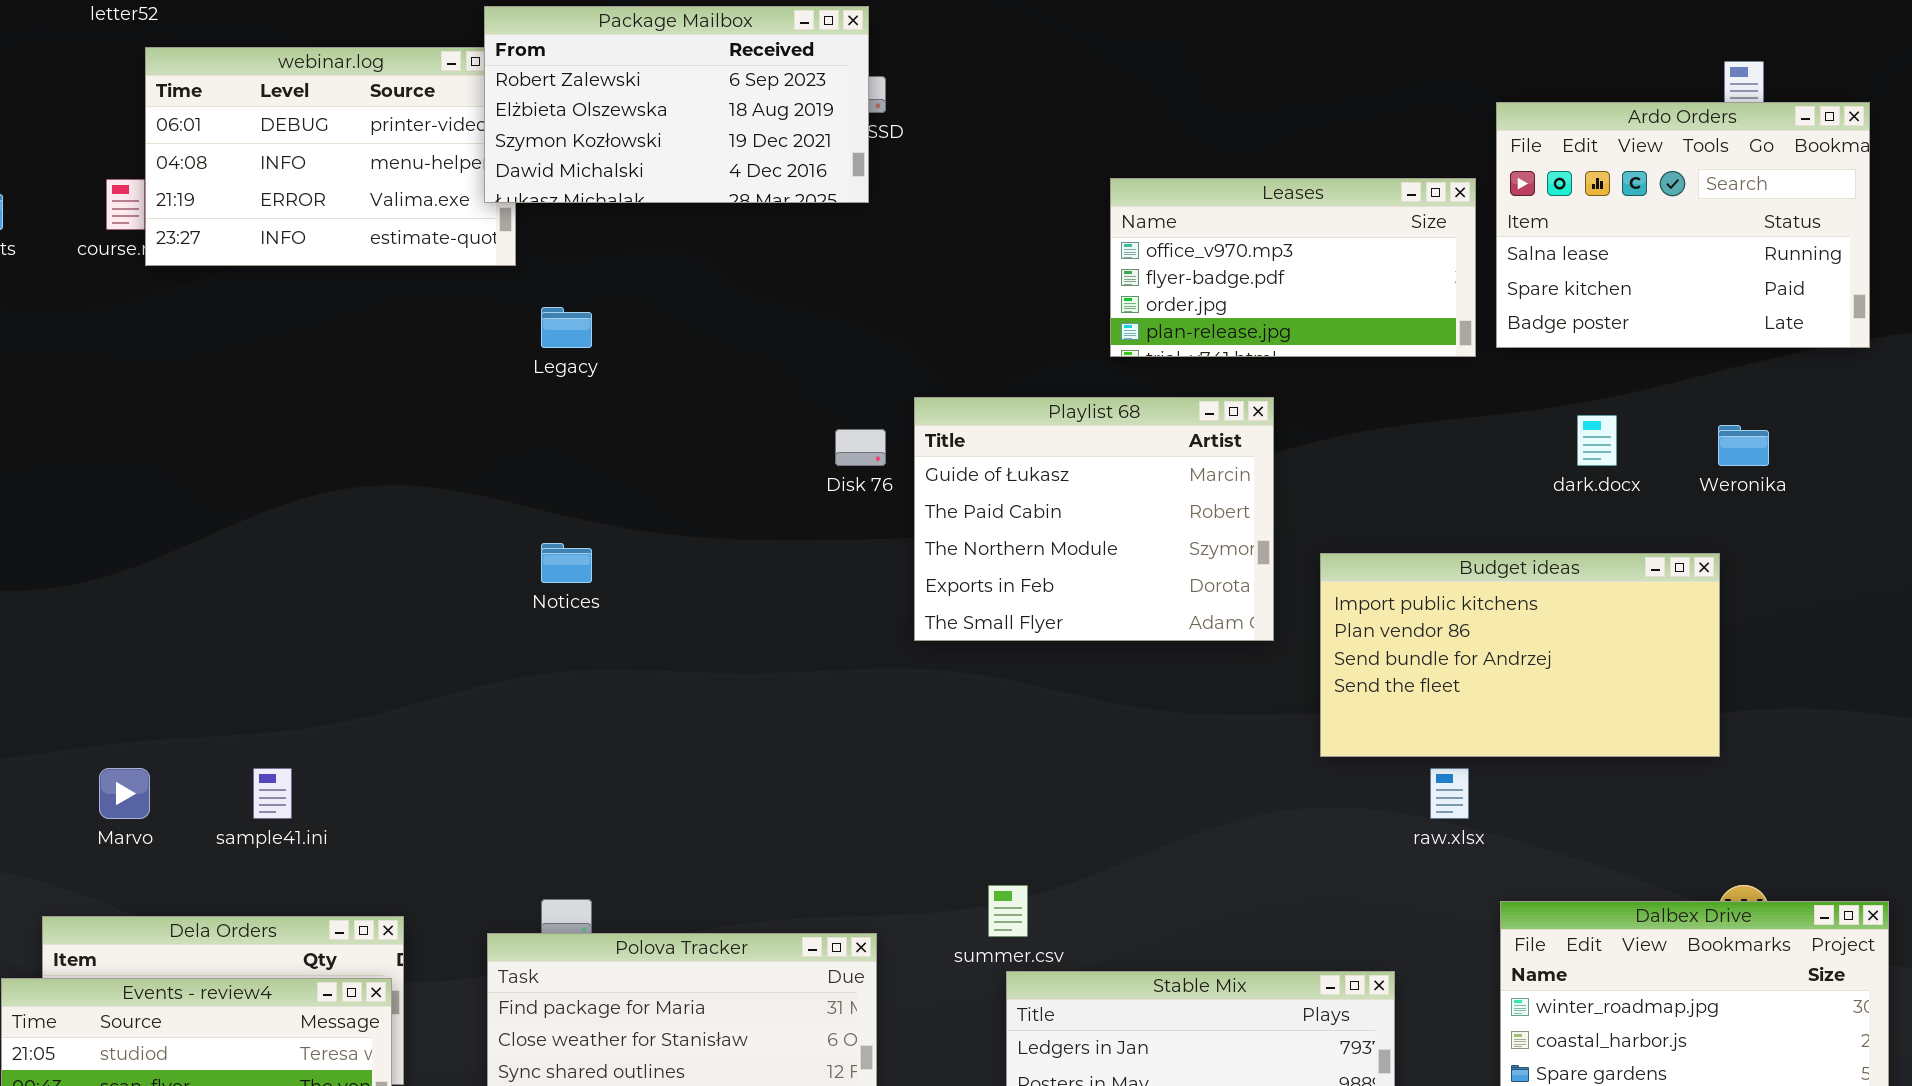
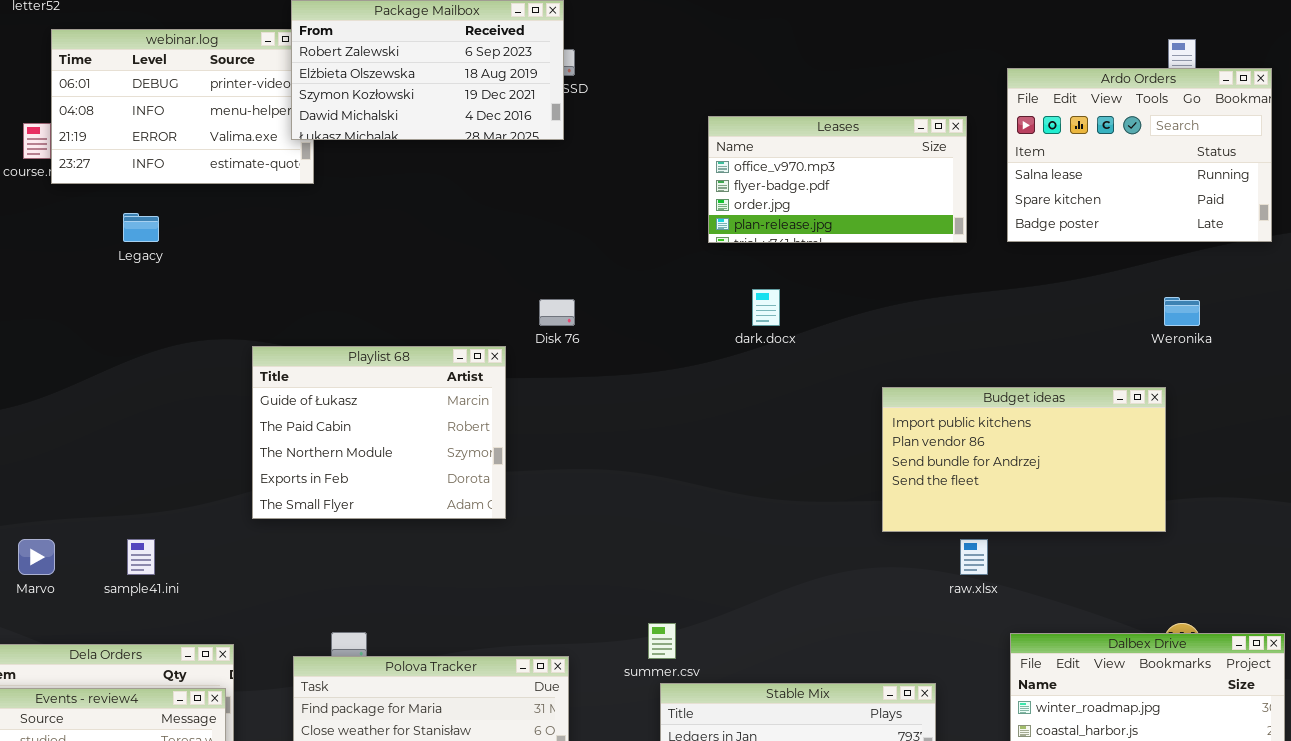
Leases: [1110,178,1476,357] -> [708,116,967,243], moved
Legacy: [541,307,592,348] -> [123,213,159,242], moved
Playlist 68: [914,397,1274,641] -> [252,346,506,519], moved
dark.docx: [1577,415,1617,466] -> [752,289,780,326], moved

